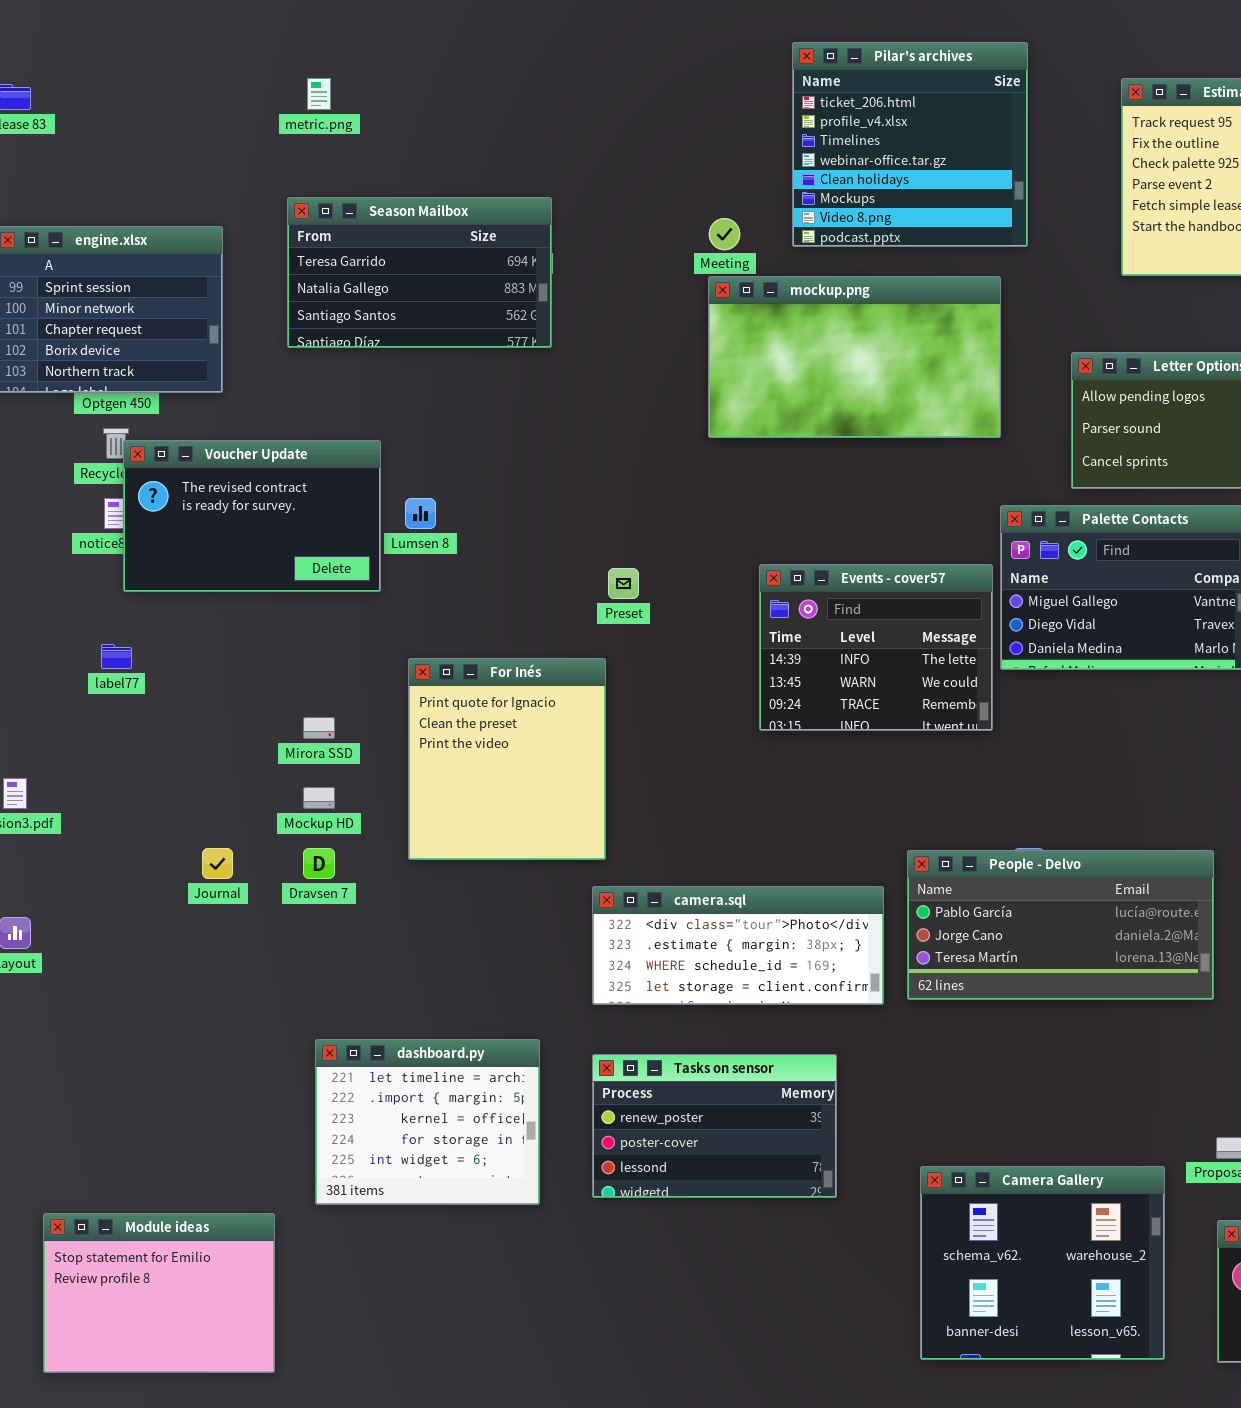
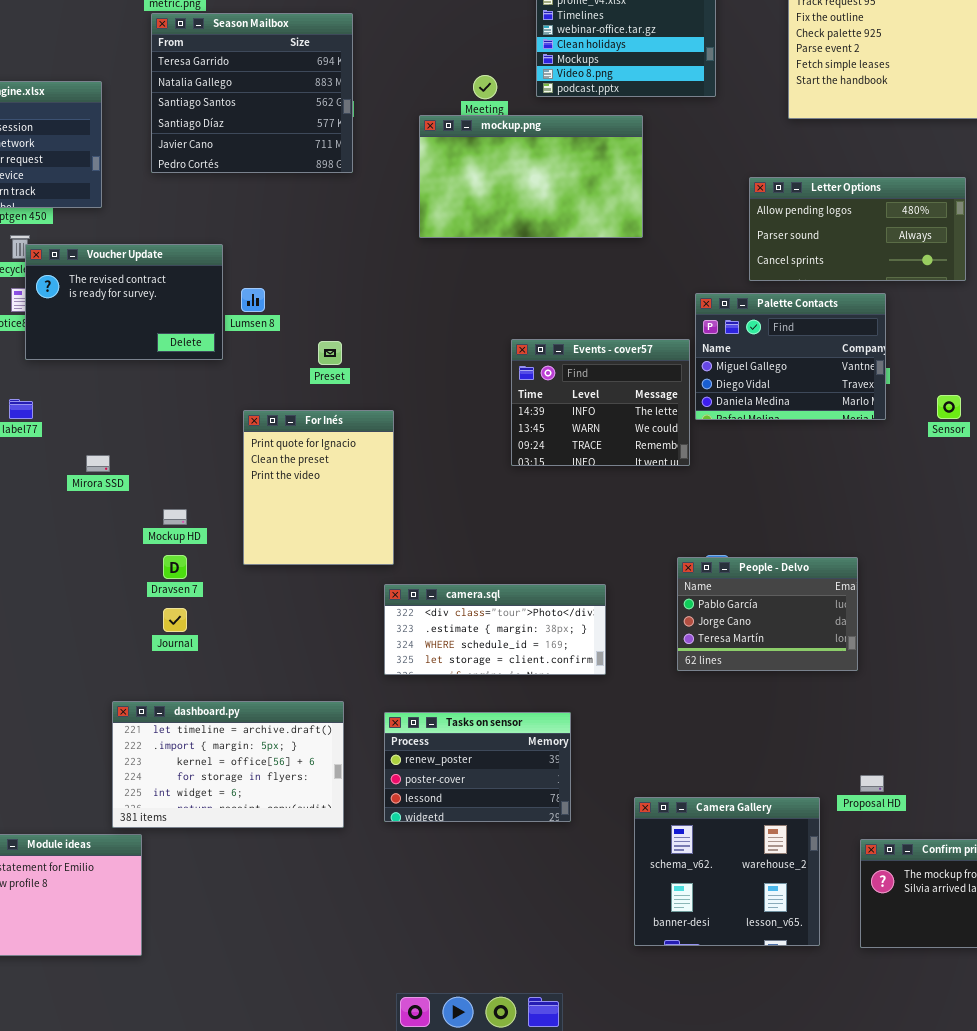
Season Mailbox: [287,197,552,348] -> [151,13,353,173], resized
mockup.png: [708,276,1001,438] -> [419,115,643,238], moved
Preset: [608,568,639,599] -> [318,341,342,365], moved
Mirora SSD: [303,717,335,739] -> [86,455,110,472], moved
Journal: [202,848,233,879] -> [163,608,187,632], moved
People - Delvo: [907,850,1214,1000] -> [677,557,858,671], resized
dashboard.py: [315,1039,540,1205] -> [112,701,344,828], resized

